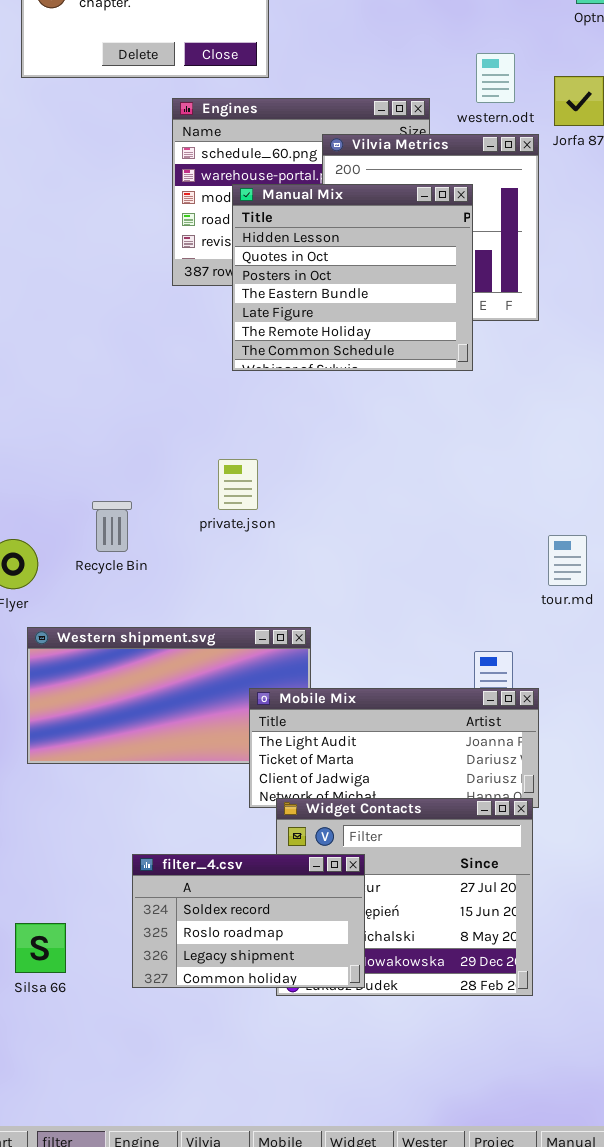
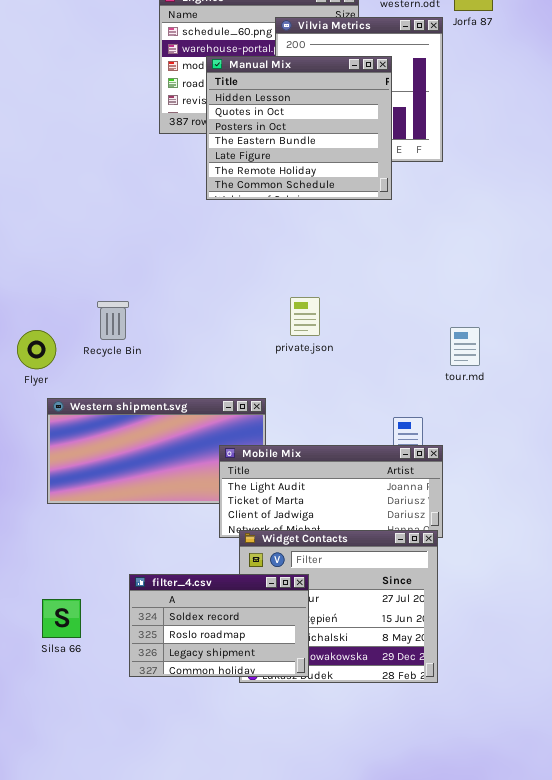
private.json: [218,459,258,510] -> [290,297,320,336], moved
Silsa 66: [15,923,66,973] -> [42,599,81,638], moved

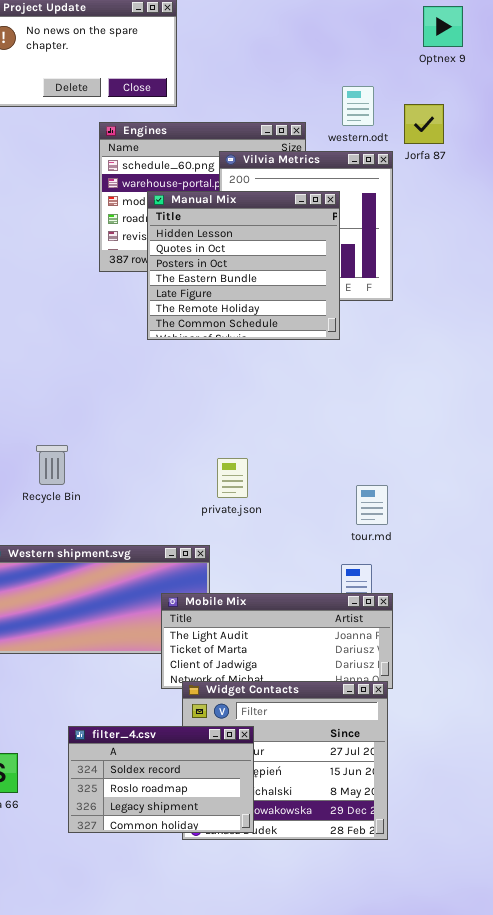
private.json: [290,297,320,336] -> [217,458,248,498], moved
tour.md: [450,327,480,366] -> [356,485,388,525], moved

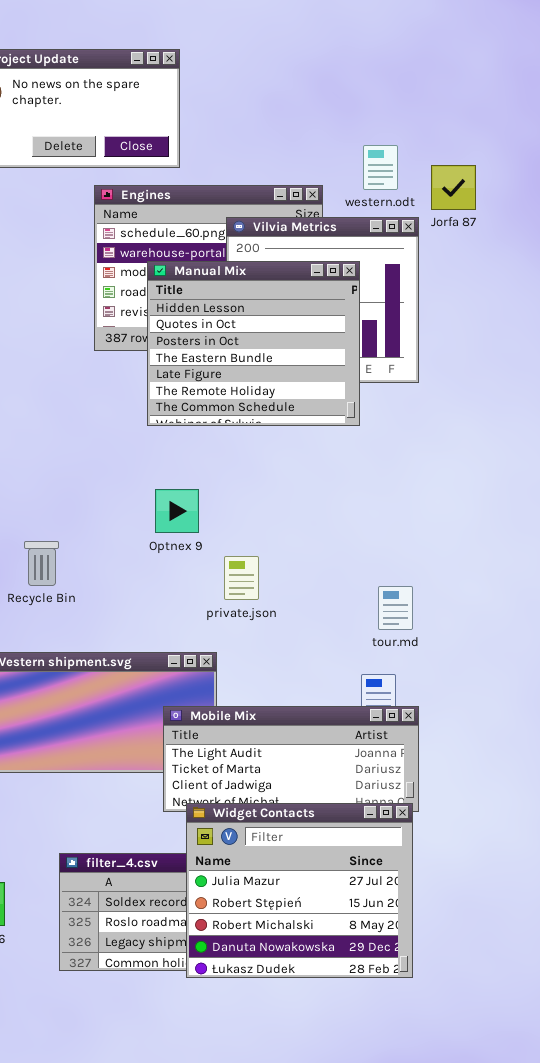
Optnex 9: [423,6,463,47] -> [155,489,199,533], moved
Widget Contacts: [182,681,388,840] -> [186,803,413,978], raised

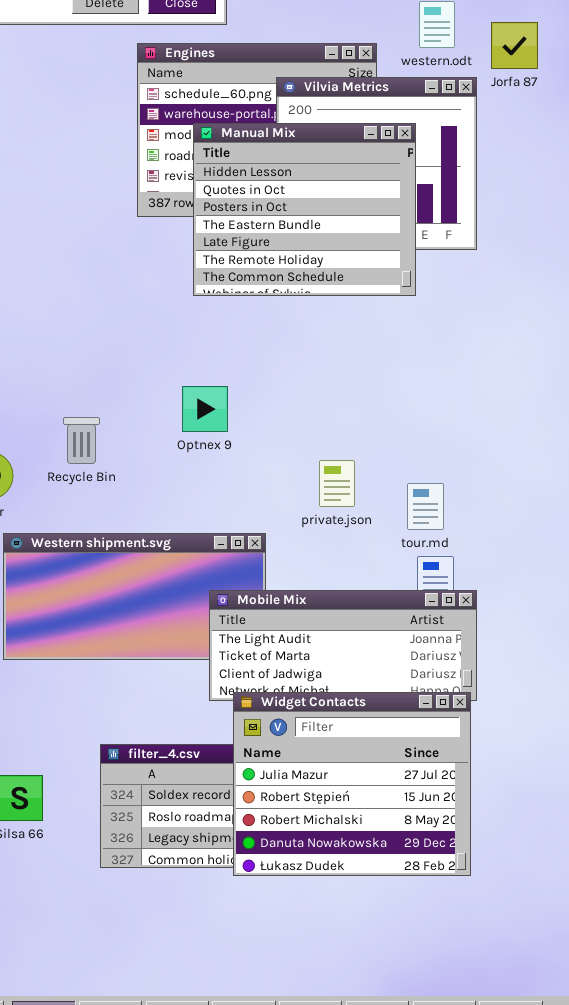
Optnex 9: [155,489,199,533] -> [182,386,228,432], moved
private.json: [224,556,259,600] -> [319,460,355,507], moved
tour.md: [378,586,413,630] -> [407,483,444,530], moved

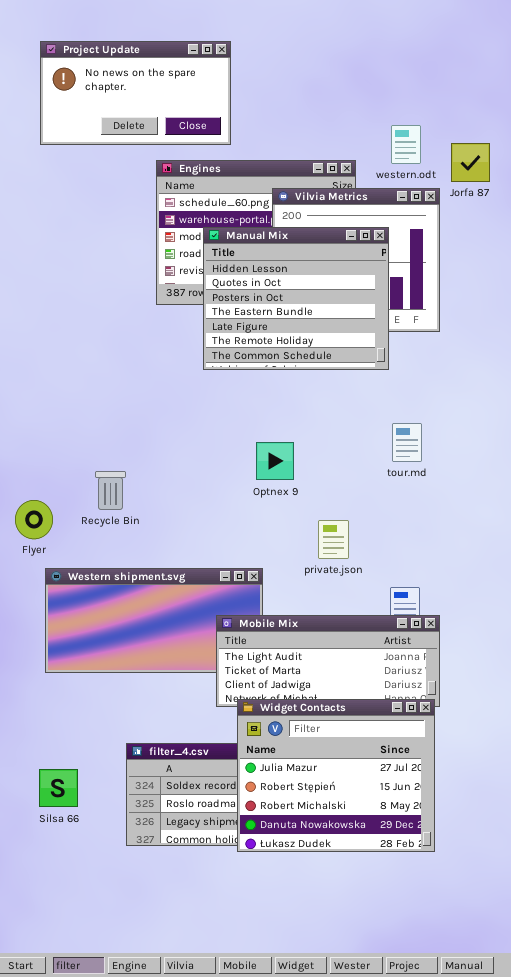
Optnex 9: [182,386,228,432] -> [256,442,294,480], moved
private.json: [319,460,355,507] -> [318,520,349,559], moved
tour.md: [407,483,444,530] -> [392,423,422,462], moved

